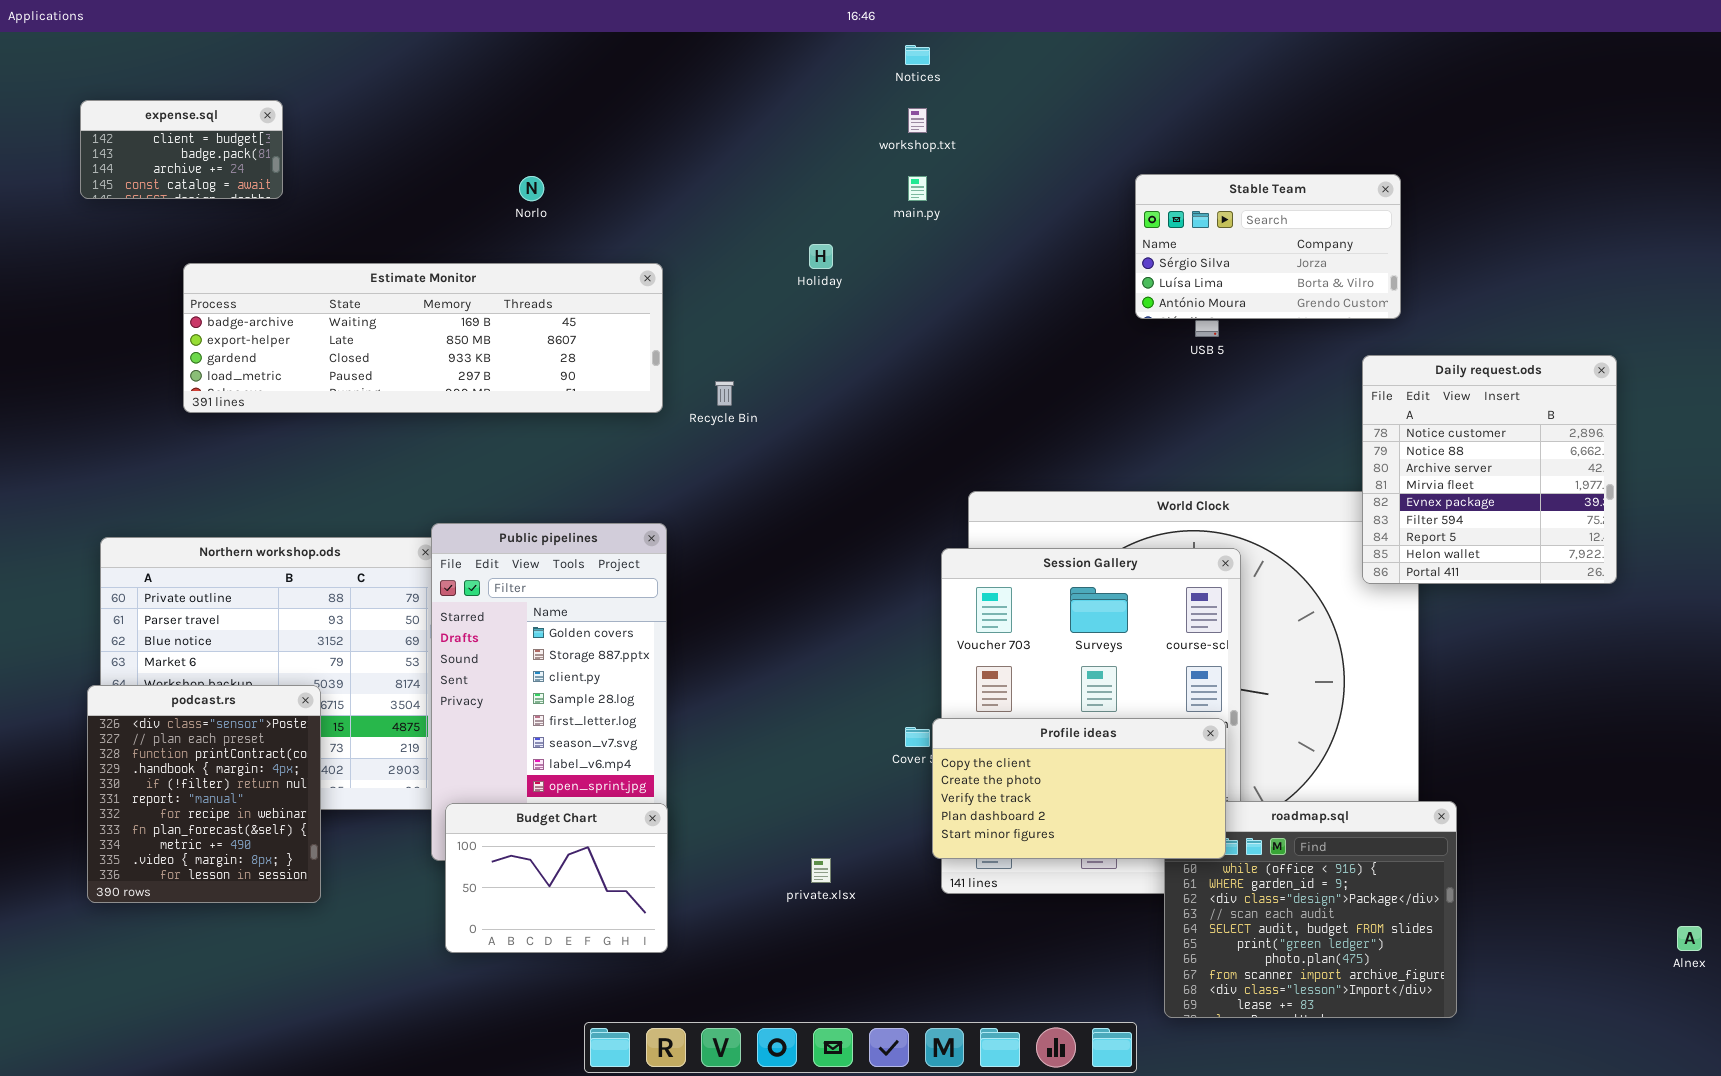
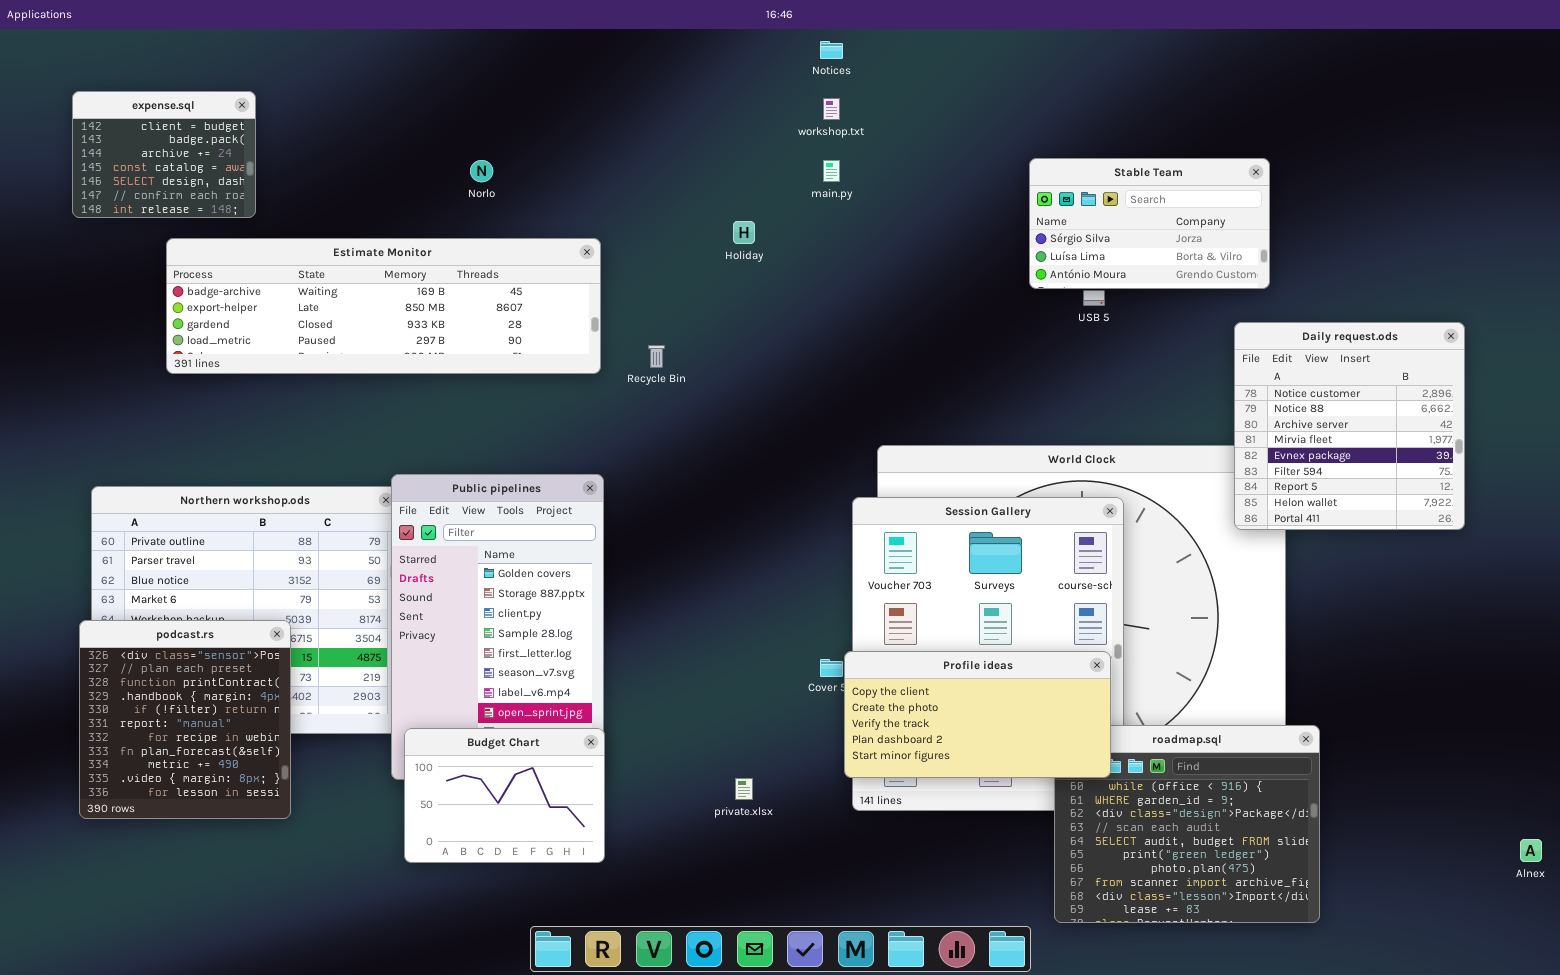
expense.sql: [80,100,283,199] -> [72,91,256,218], resized

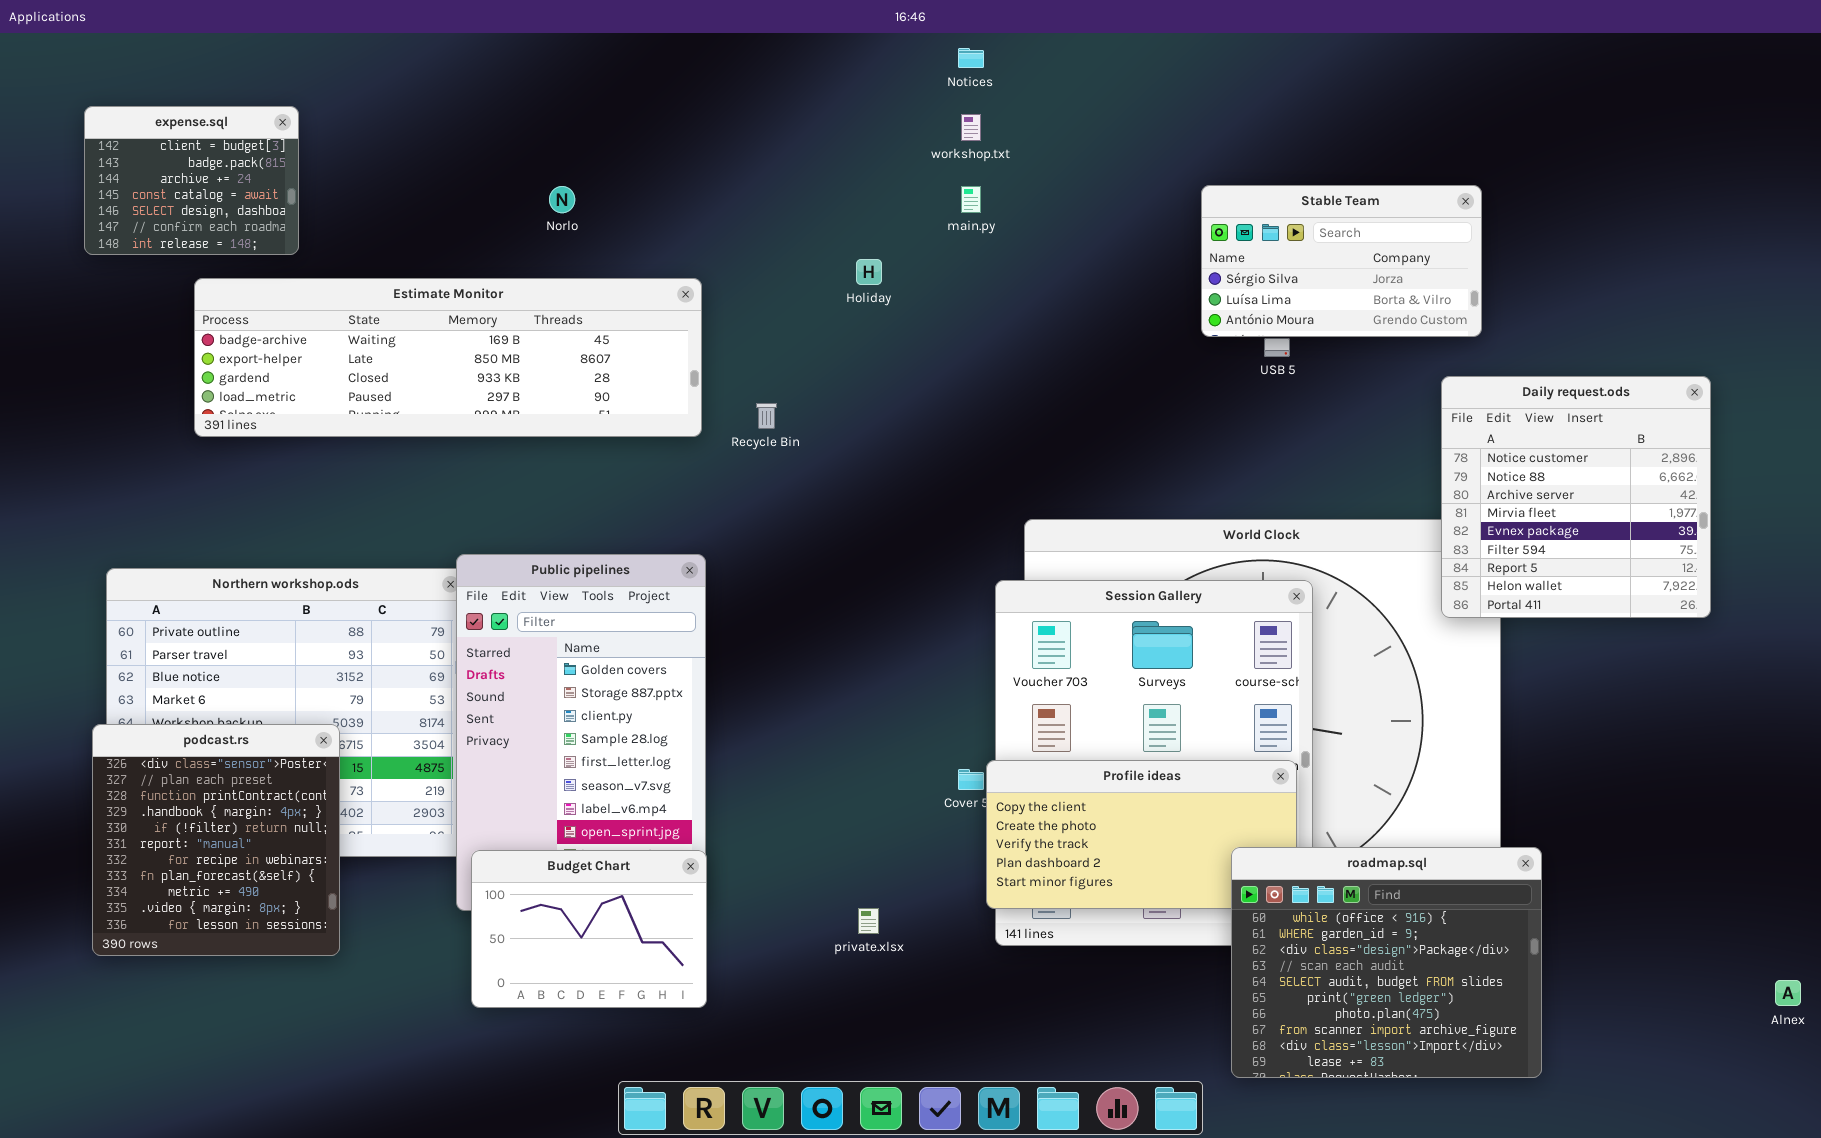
roadmap.sql: [1054,725,1320,923] -> [1231,847,1542,1078], raised

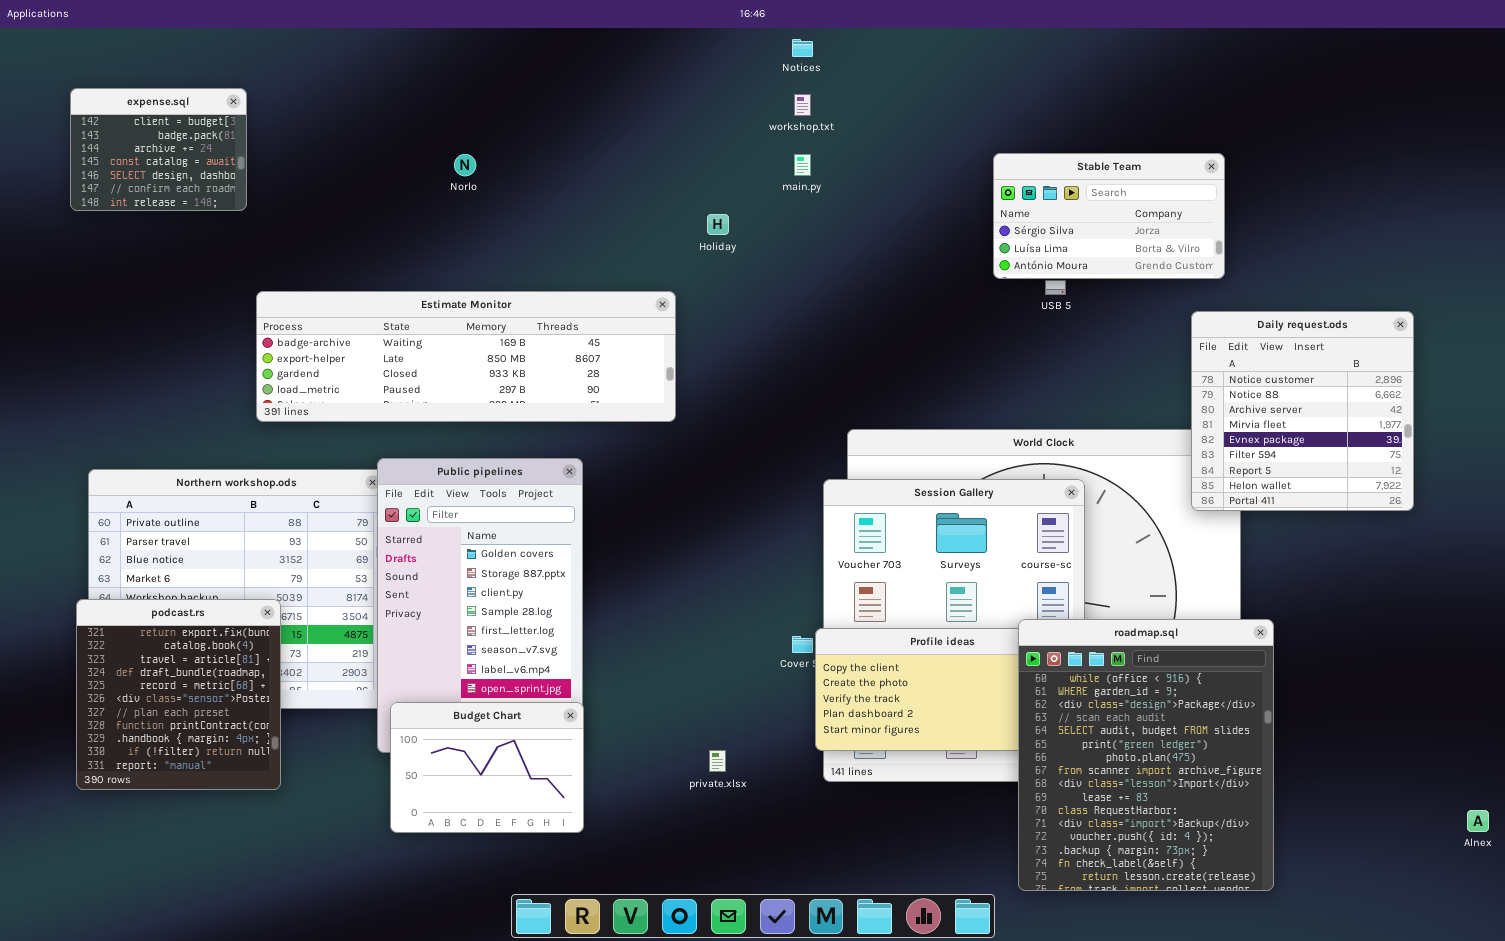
Estimate Monitor: [194,278,702,437] -> [256,291,676,422], moved
podcast.rs: [92,724,340,956] -> [76,599,281,790], scrolled up 5 rows
roadmap.sql: [1231,847,1542,1078] -> [1018,619,1274,891], resized

